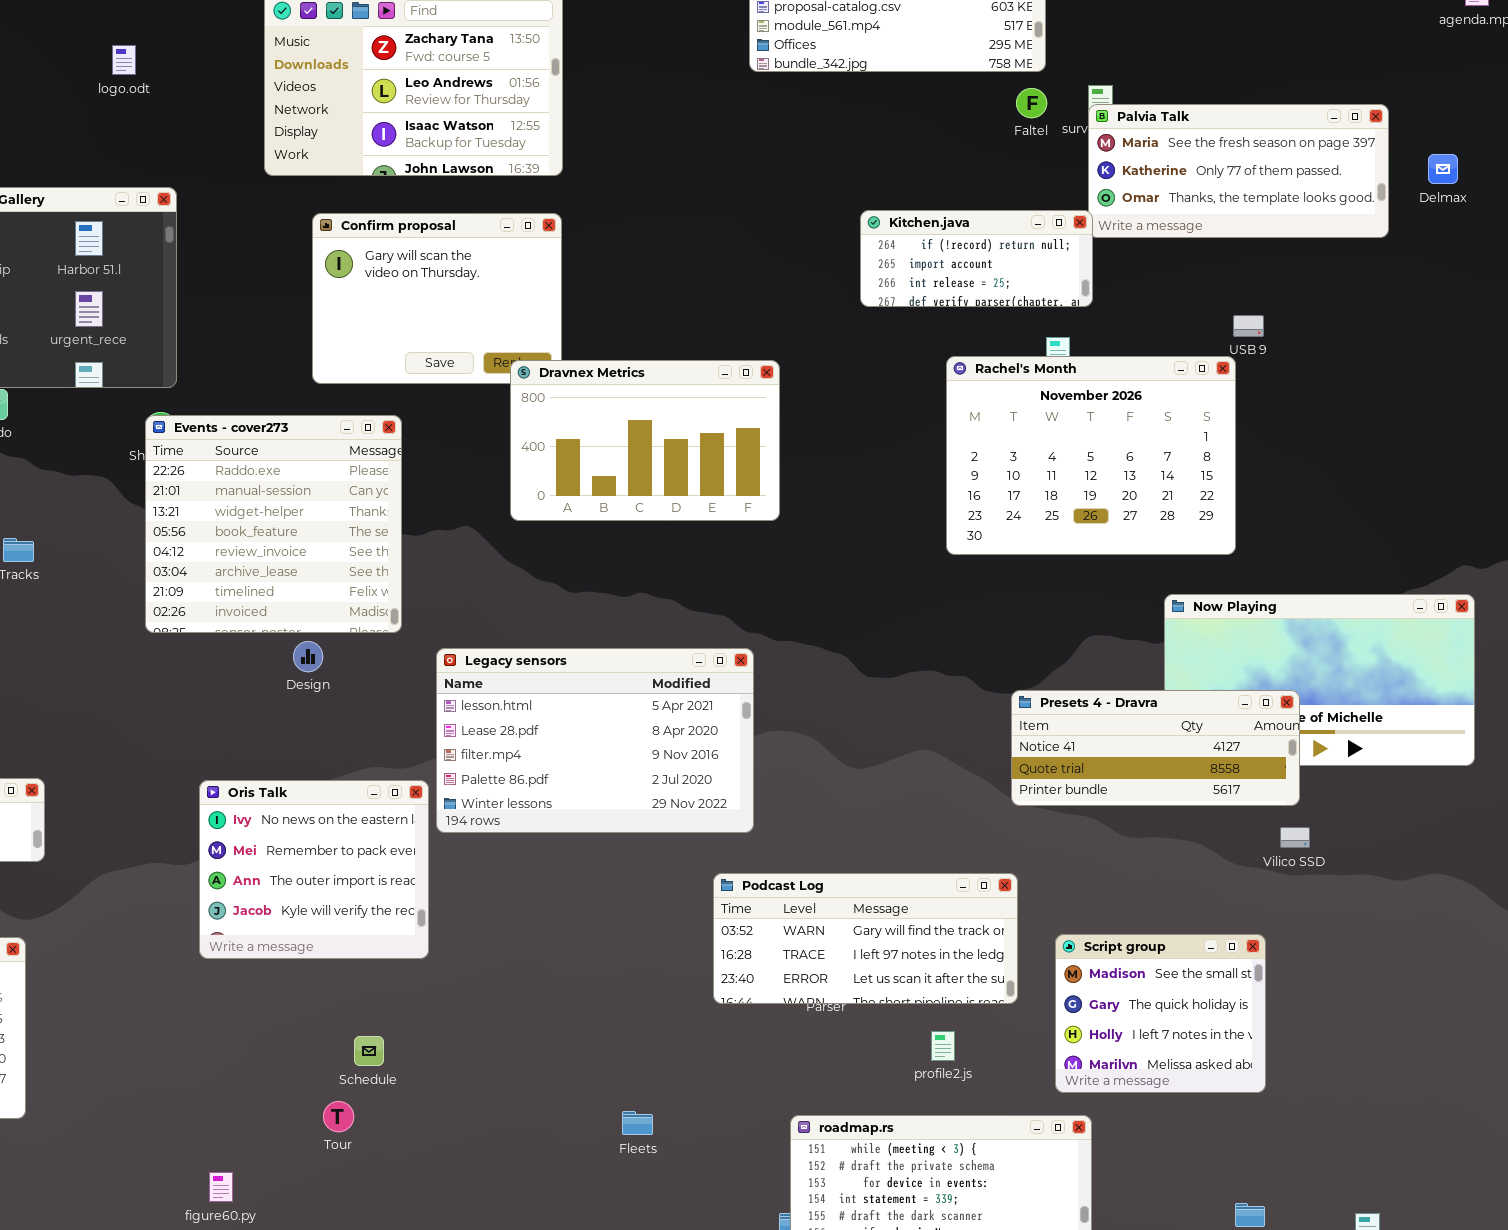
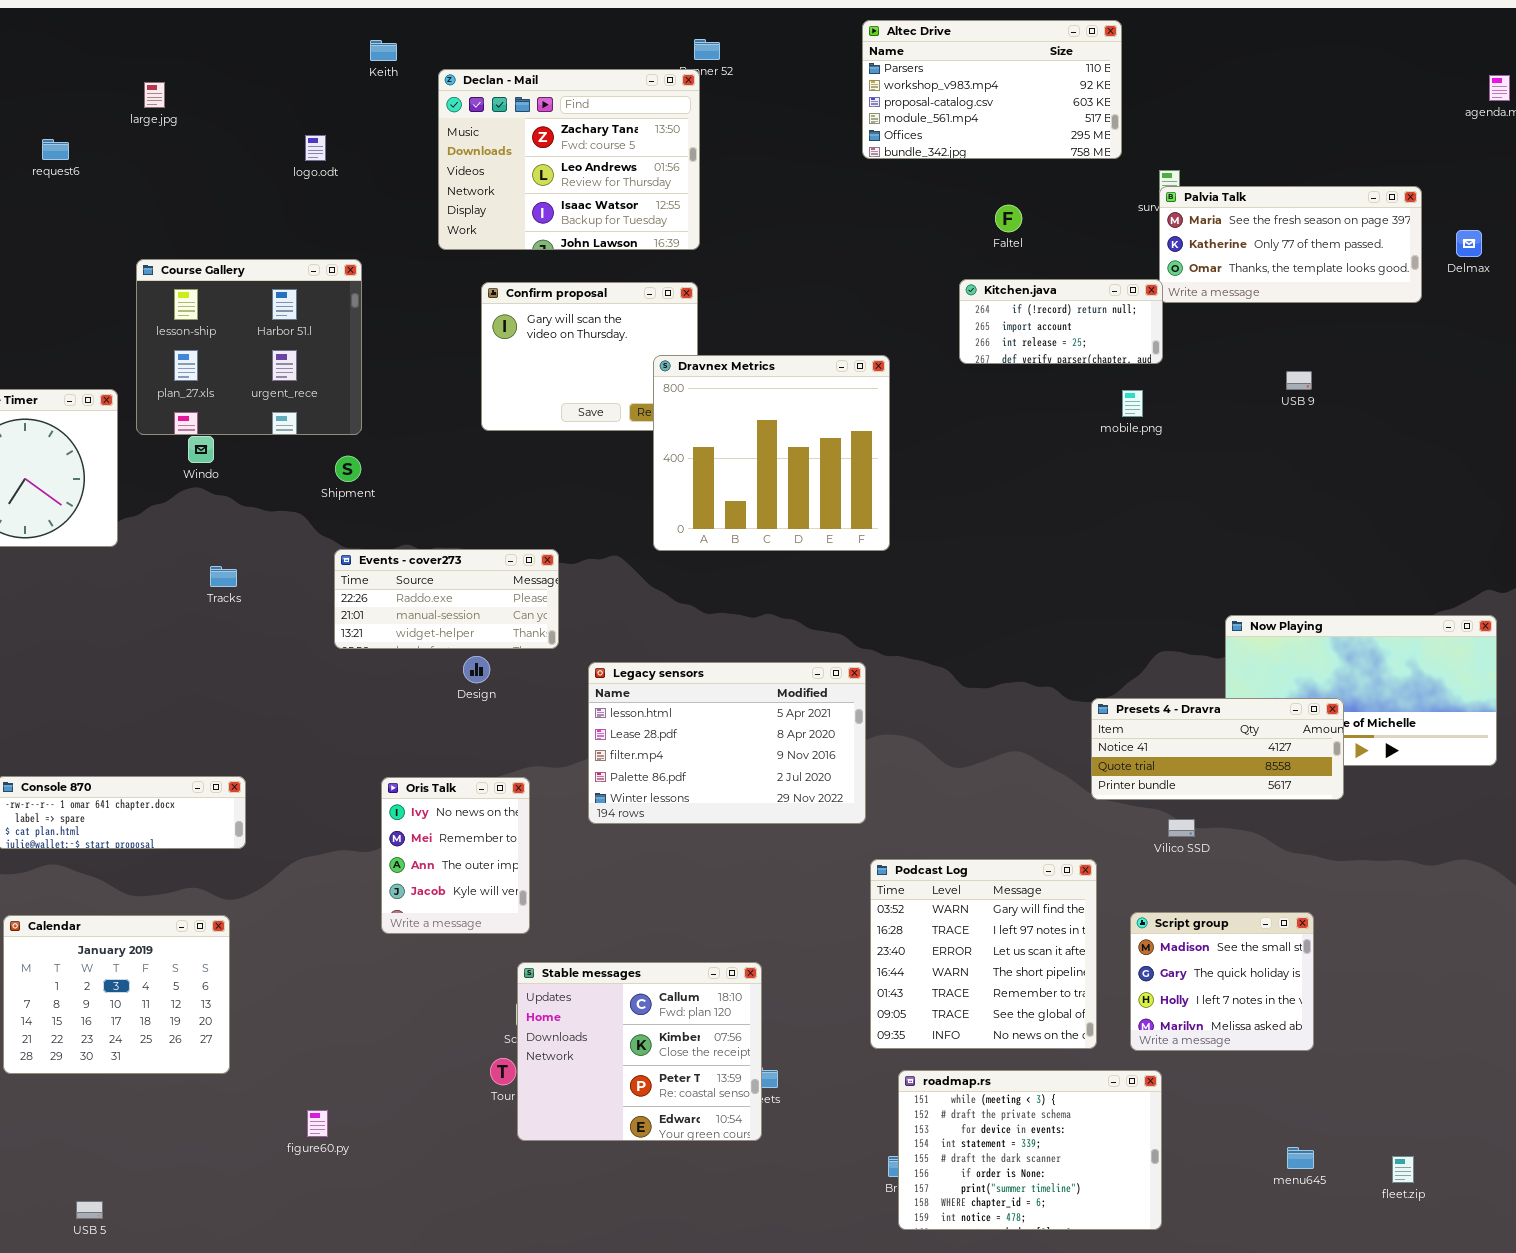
Faltel: [1016,88,1047,118] -> [995,205,1022,232], moved
Rachel's Month: [946,356,1236,555] -> none, closed
Dravnex Metrics: [510,360,780,521] -> [653,355,890,551], resized
Events - cover273: [145,415,402,633] -> [334,549,559,649], resized
Oris Talk: [199,780,429,959] -> [381,777,530,934], resized
Vilico SSD: [1280,827,1310,848] -> [1168,819,1195,837], moved
Podcast Log: [713,873,1018,1004] -> [870,859,1097,1049], resized
Stable messages: none -> [517,962,762,1141], opened
figure60.py: [209,1172,233,1202] -> [307,1110,328,1137], moved

